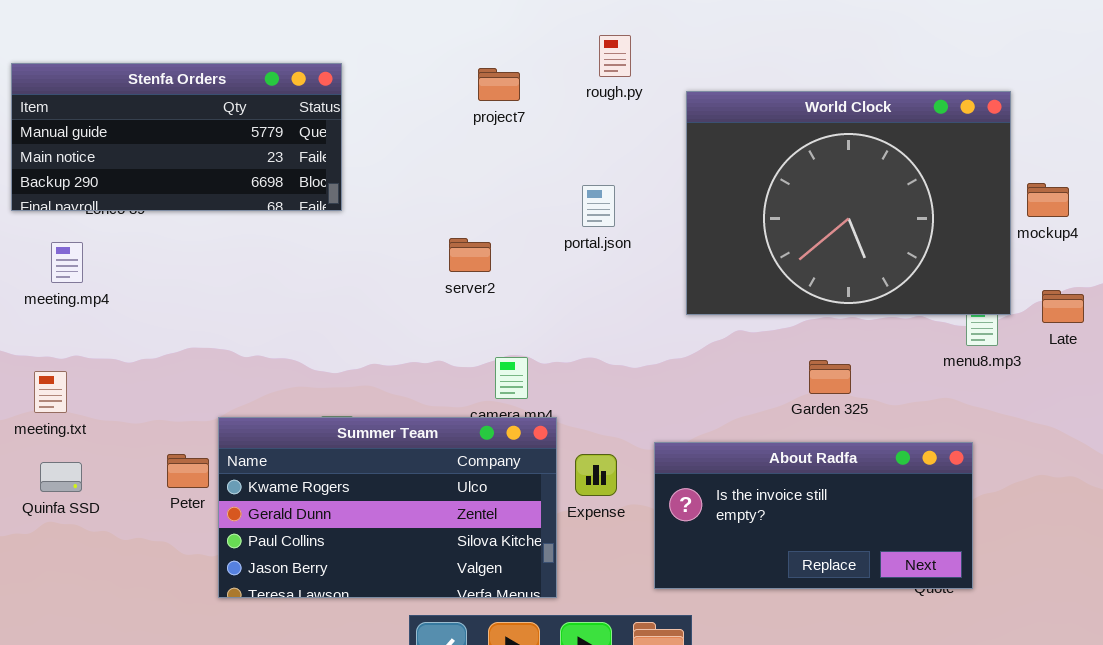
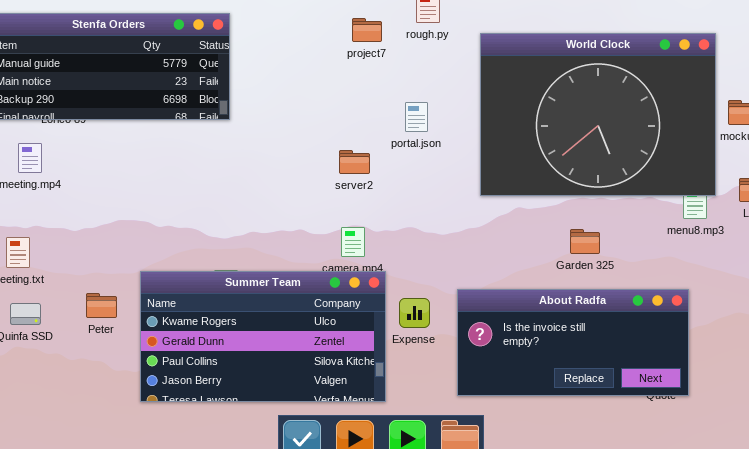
project7: [478,68,520,101] -> [352,18,382,42], moved
server2: [449,238,491,272] -> [339,150,370,174], moved
Peter: [167,454,209,488] -> [86,293,117,318], moved

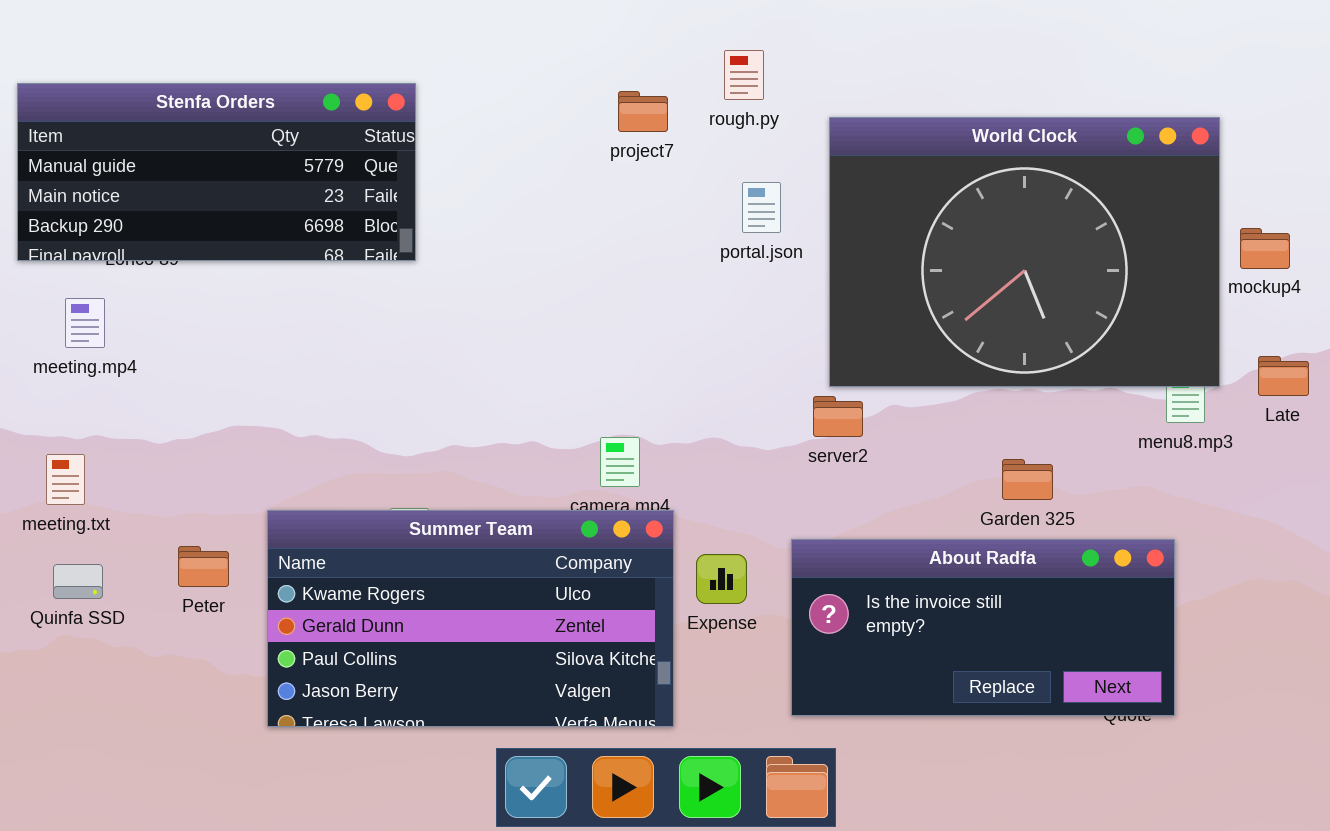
portal.json: [405,102,428,132] -> [742,182,781,233], moved
server2: [339,150,370,174] -> [813,396,863,437], moved
Garden 325: [570,229,600,254] -> [1002,459,1053,500], moved

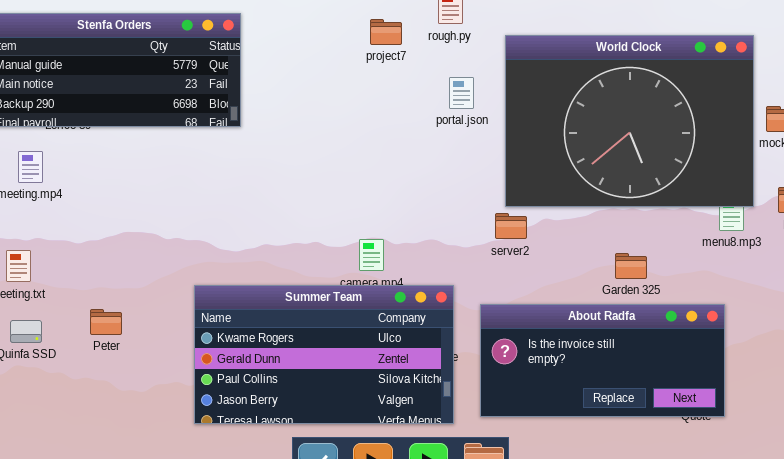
Summer Team: [267,510,674,727] -> [194,285,454,424], moved

